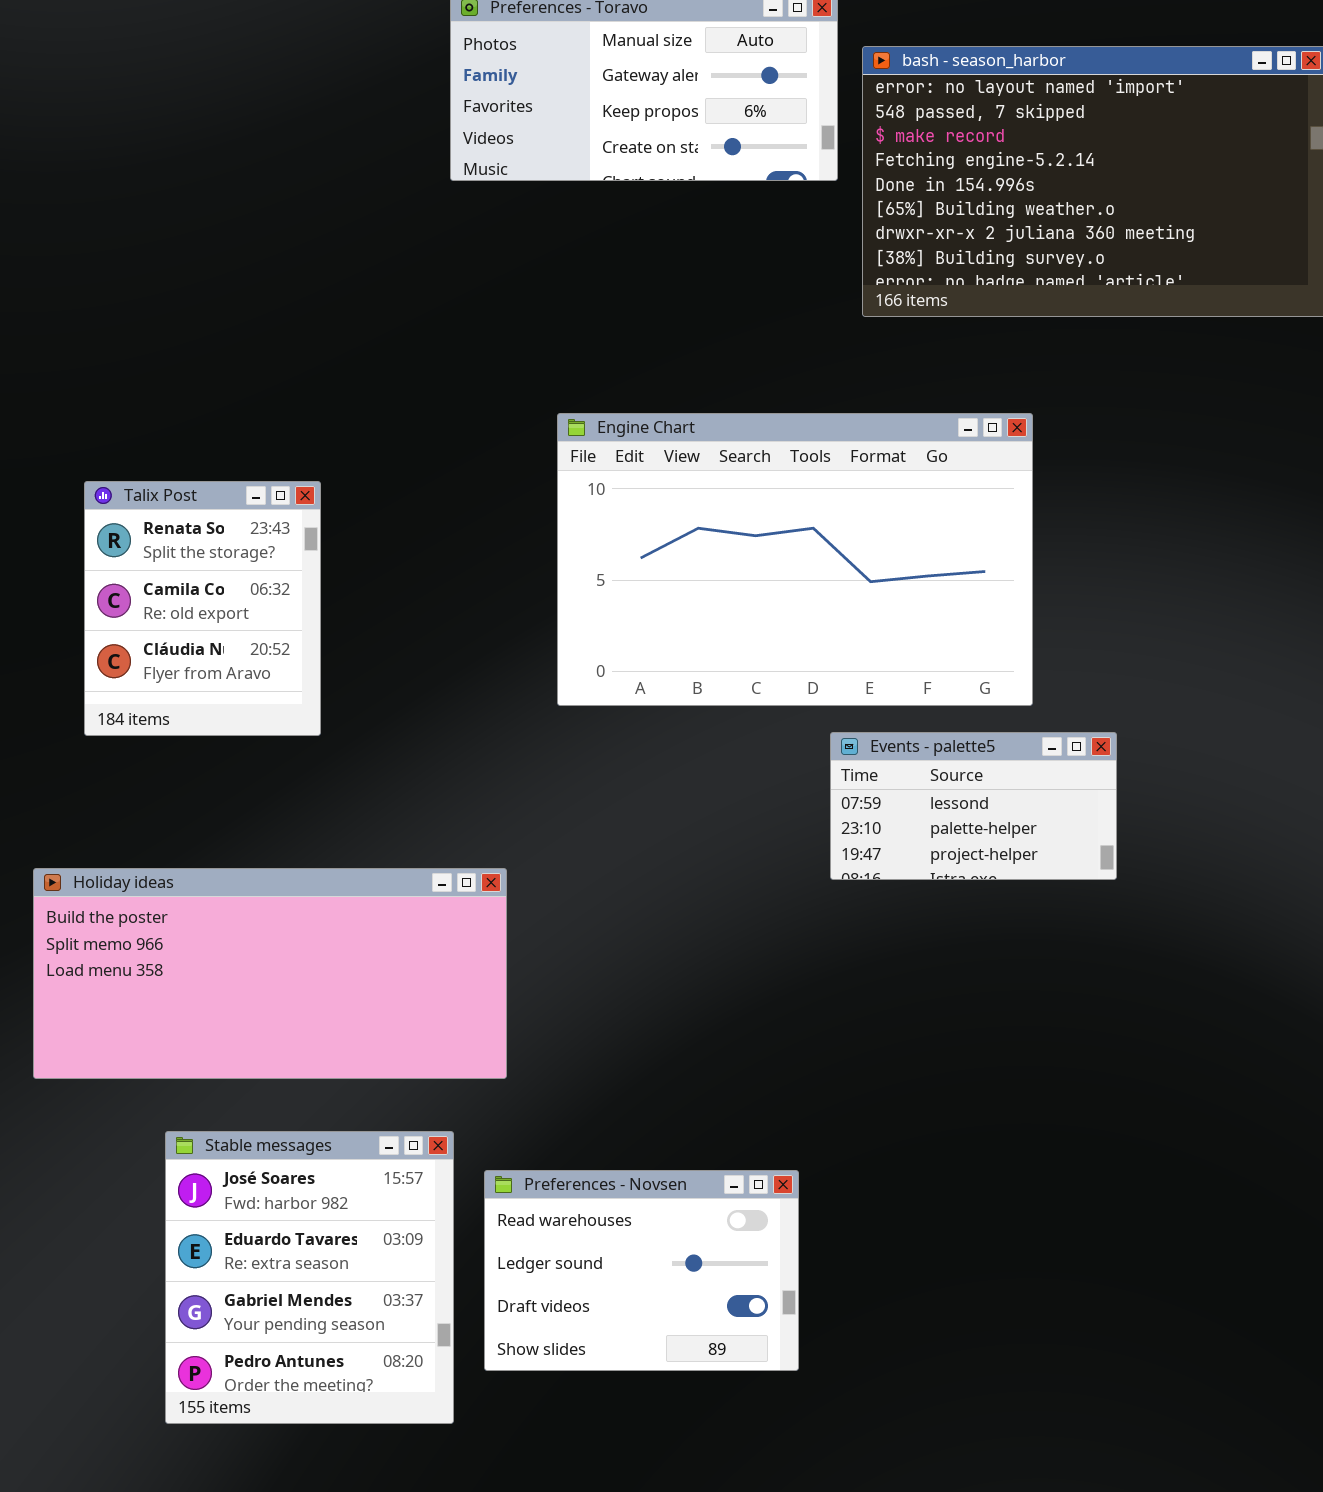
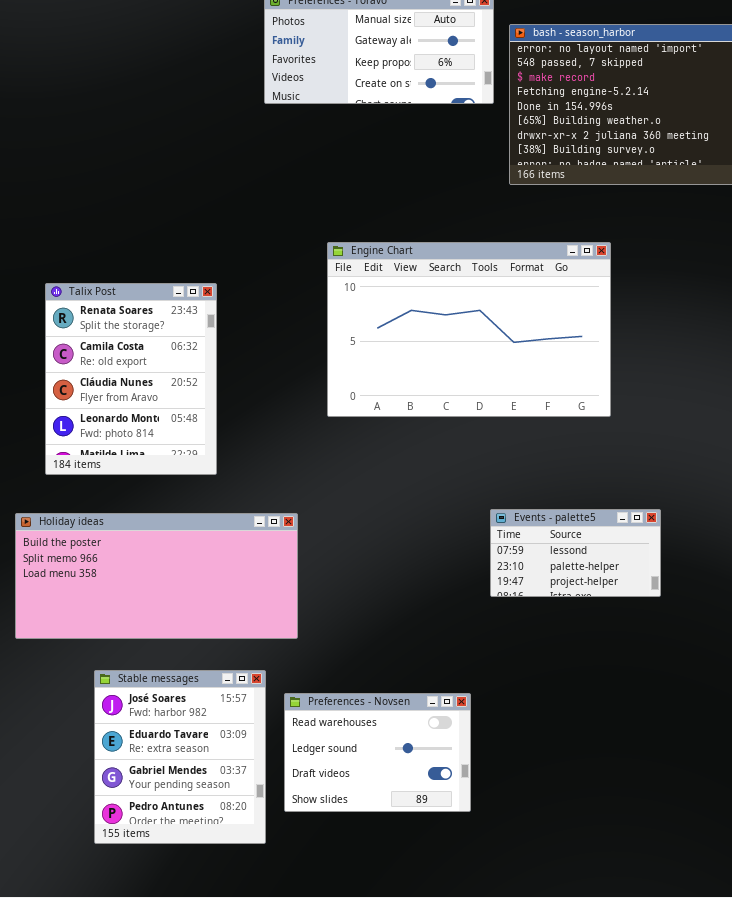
Talix Post: [84,481,321,736] -> [45,283,217,475], resized
Events - palette5: [830,732,1117,880] -> [490,509,661,597], moved

